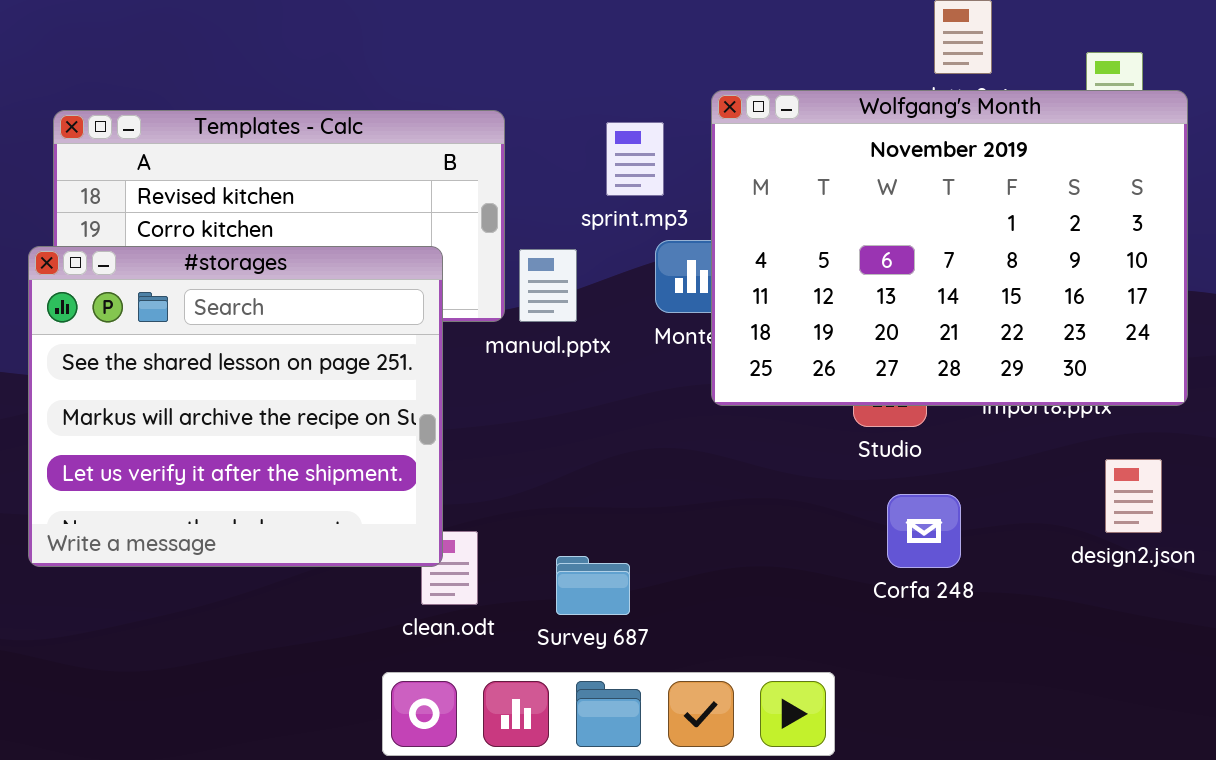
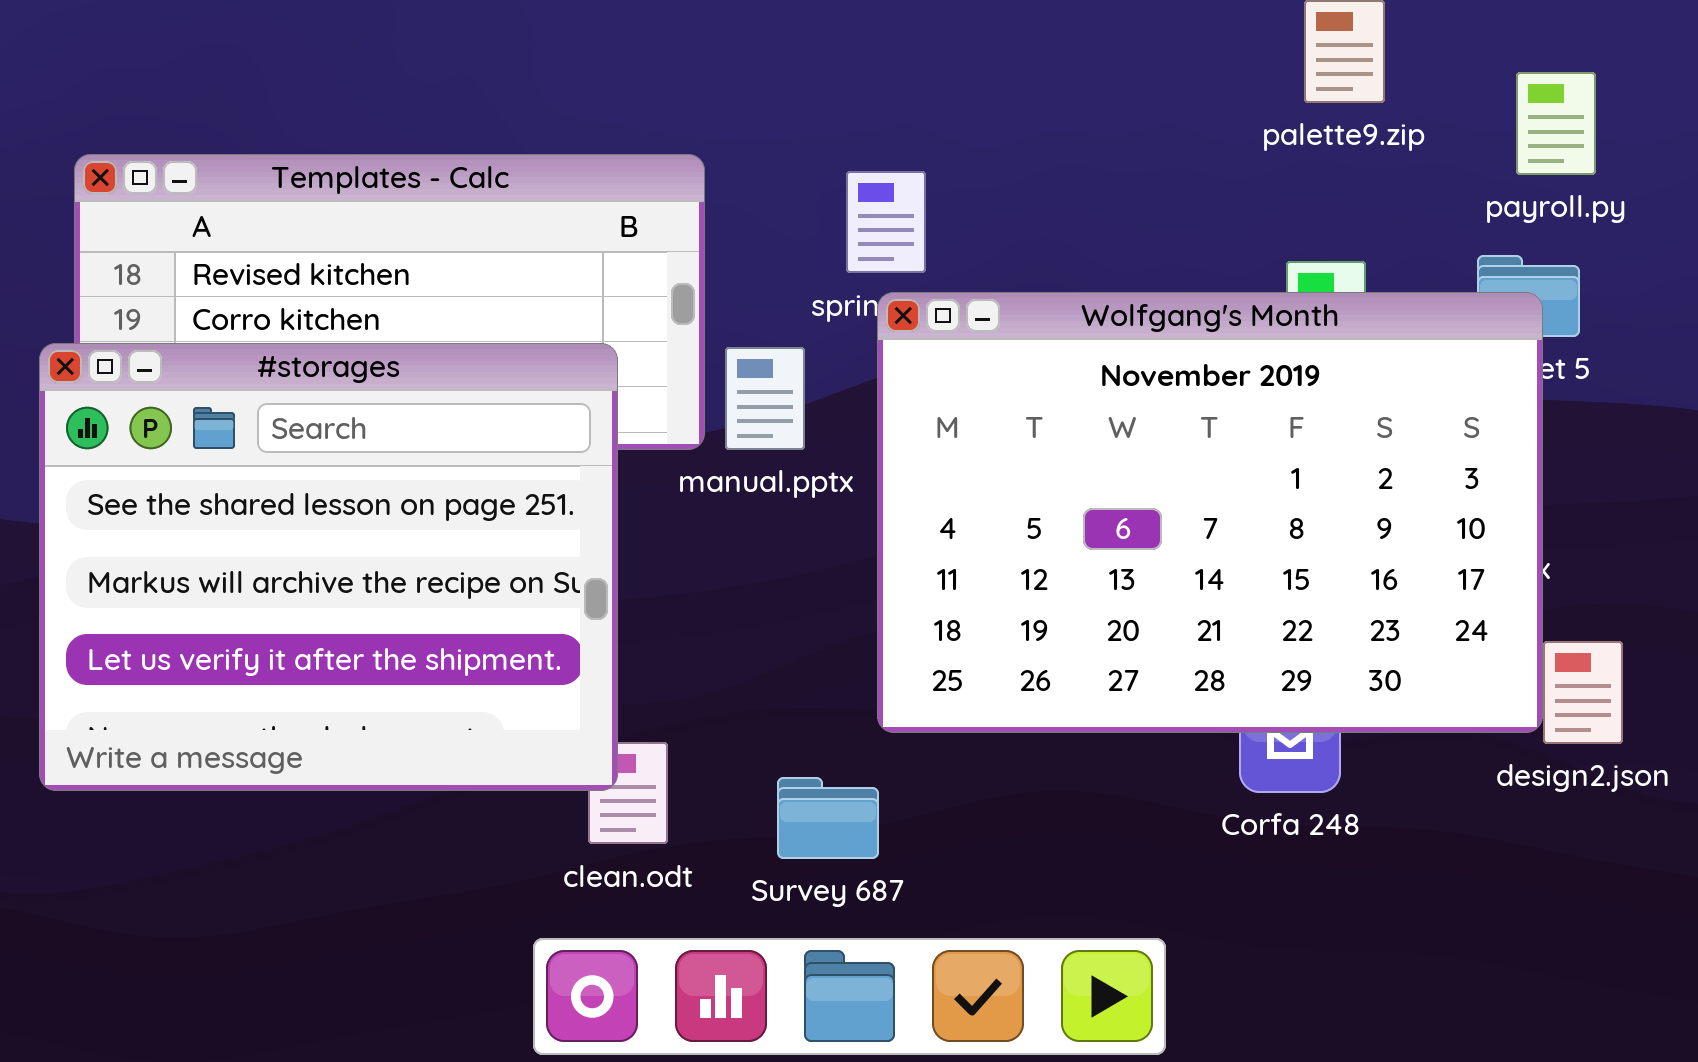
Wolfgang's Month: [711,90,1188,406] -> [877,292,1543,733], moved

